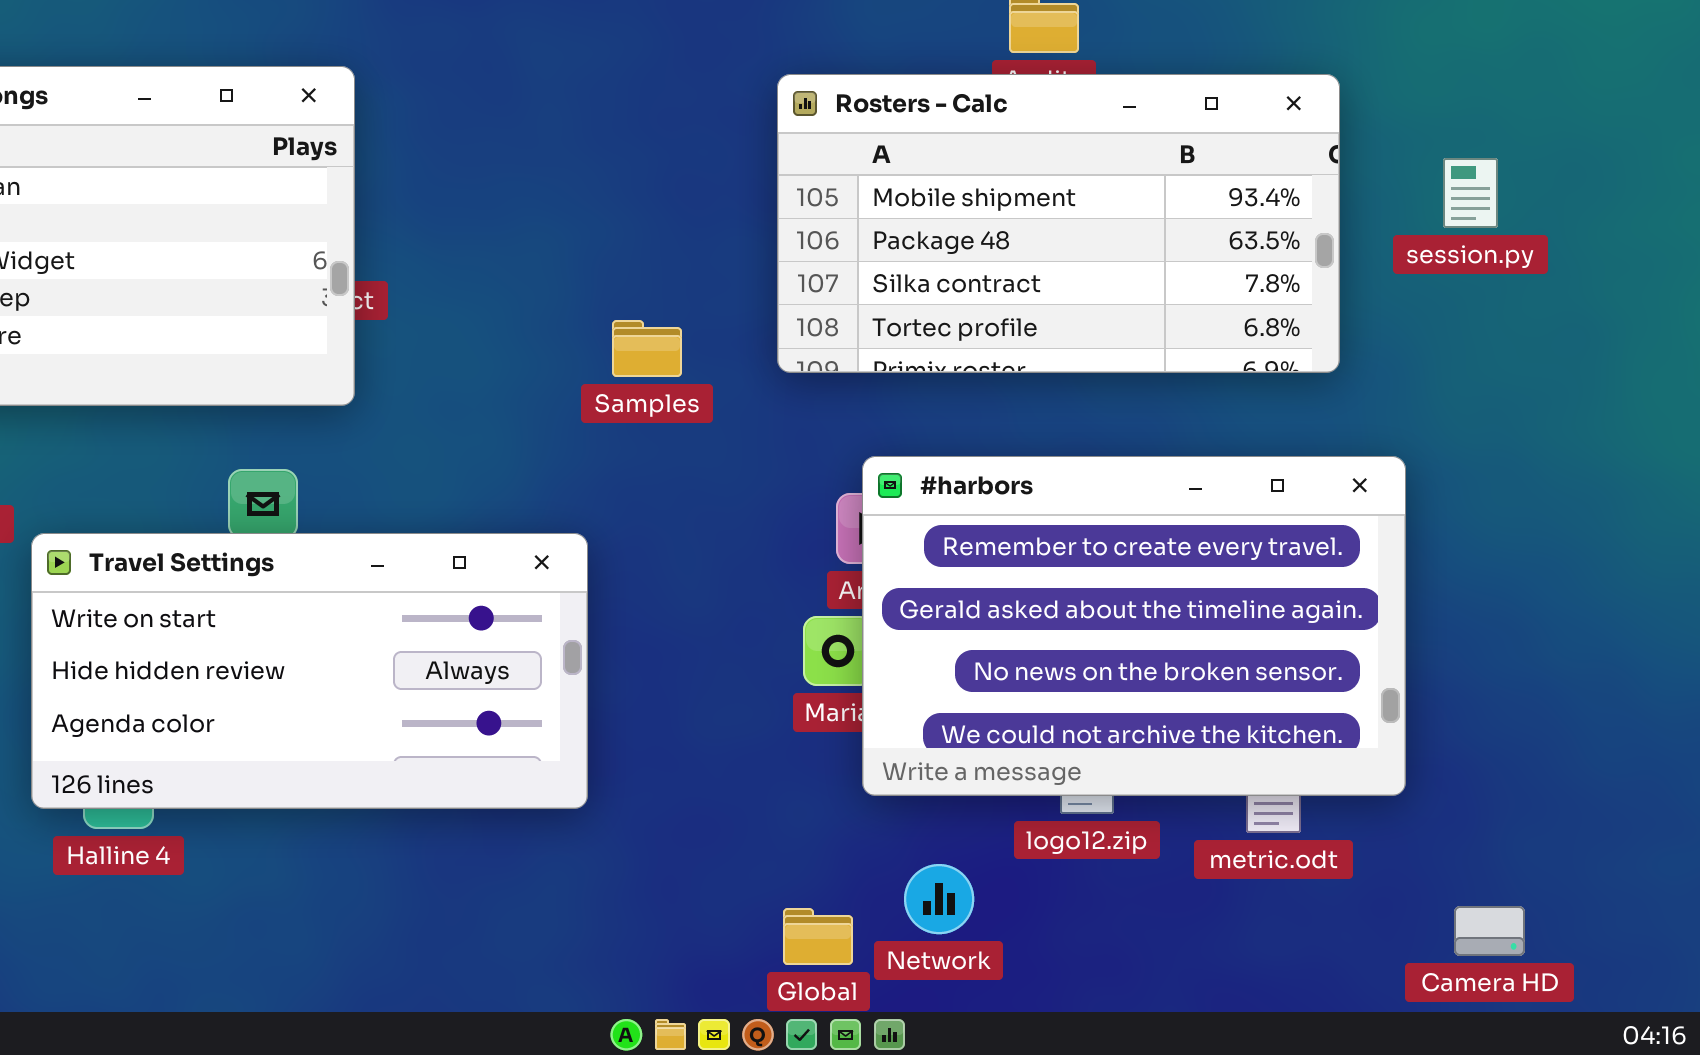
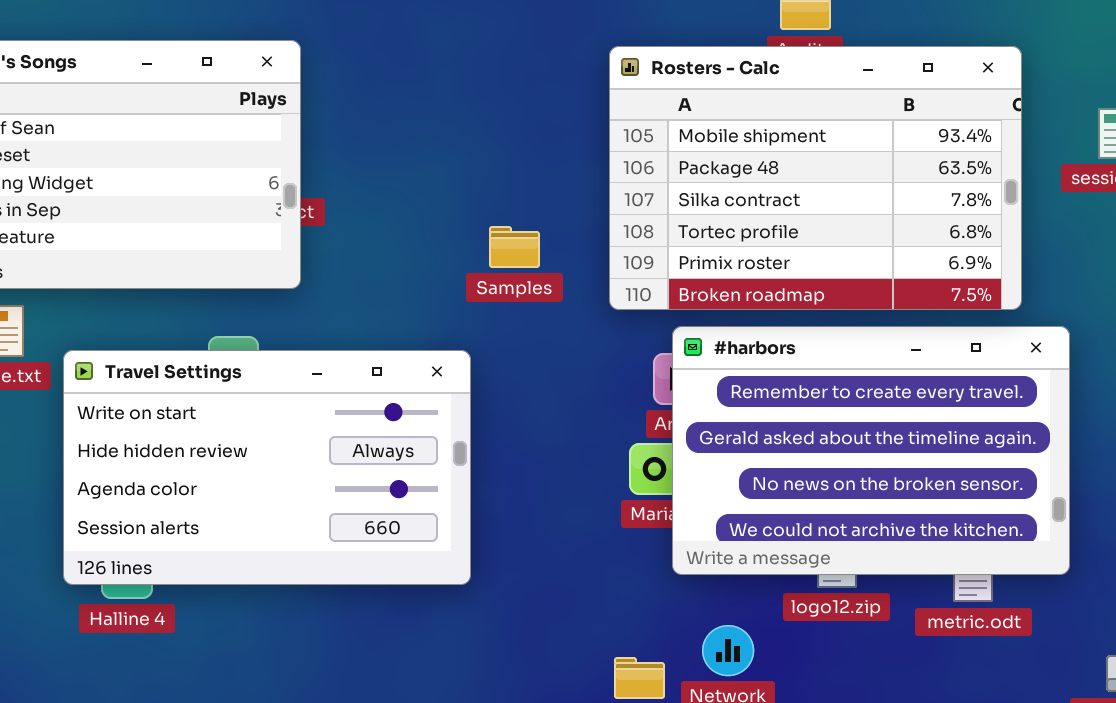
Rosters - Calc: [777,74,1340,373] -> [609,46,1022,310], resized
Travel Settings: [31,533,588,809] -> [63,350,471,585], resized

